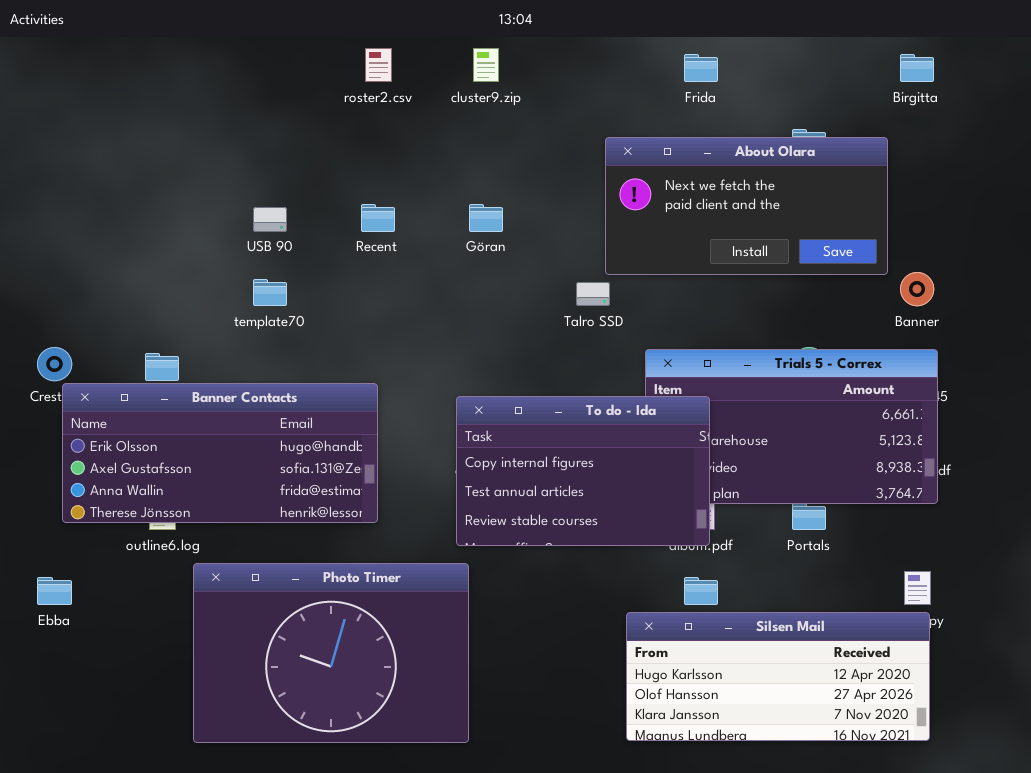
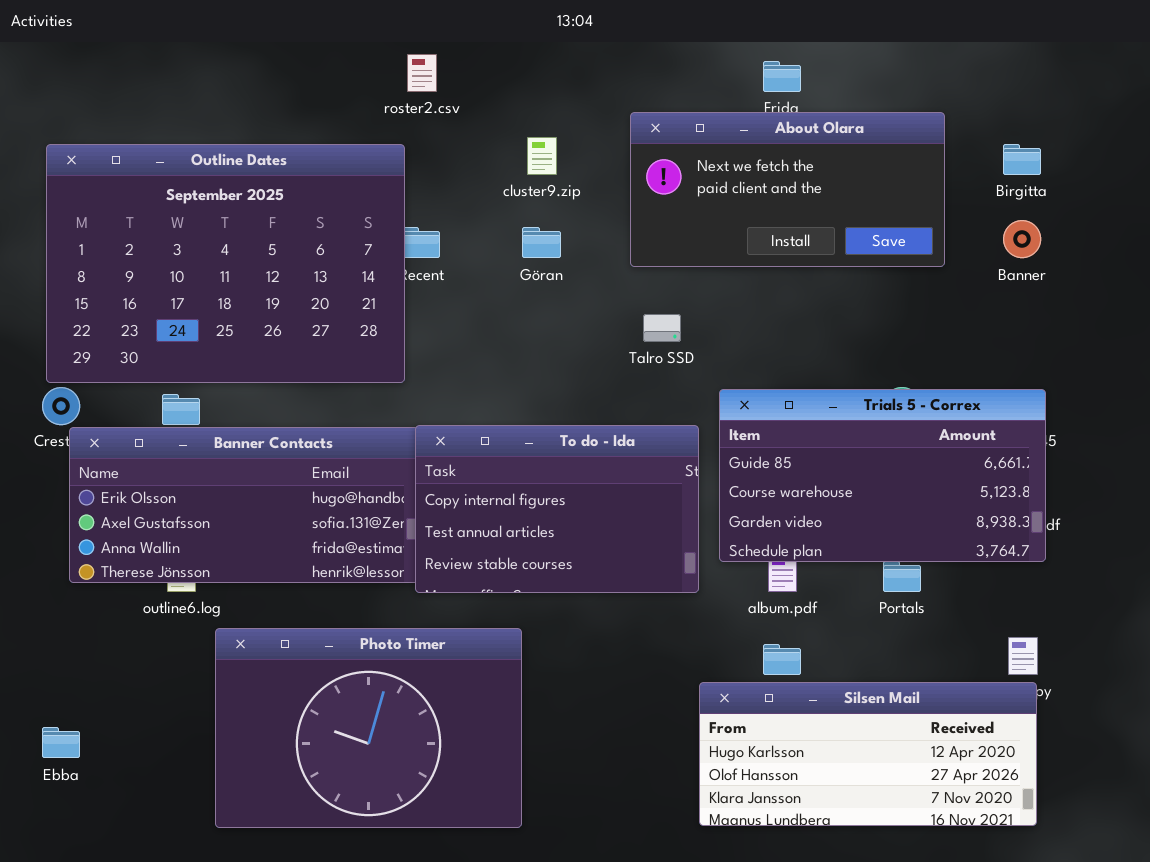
cluster9.zip: [473,48,499,82] -> [527,137,557,175], moved
Birgitta: [900,54,934,82] -> [1003,144,1041,175], moved
Outline Dates: none -> [46,144,405,383], opened
About Olara: [605,137,888,275] -> [630,112,945,267], moved
Banner: [900,272,934,306] -> [1003,220,1041,258], moved
To do - Ida: [456,396,710,546] -> [415,425,699,593], moved
Ebba: [37,577,72,605] -> [42,727,80,758], moved

